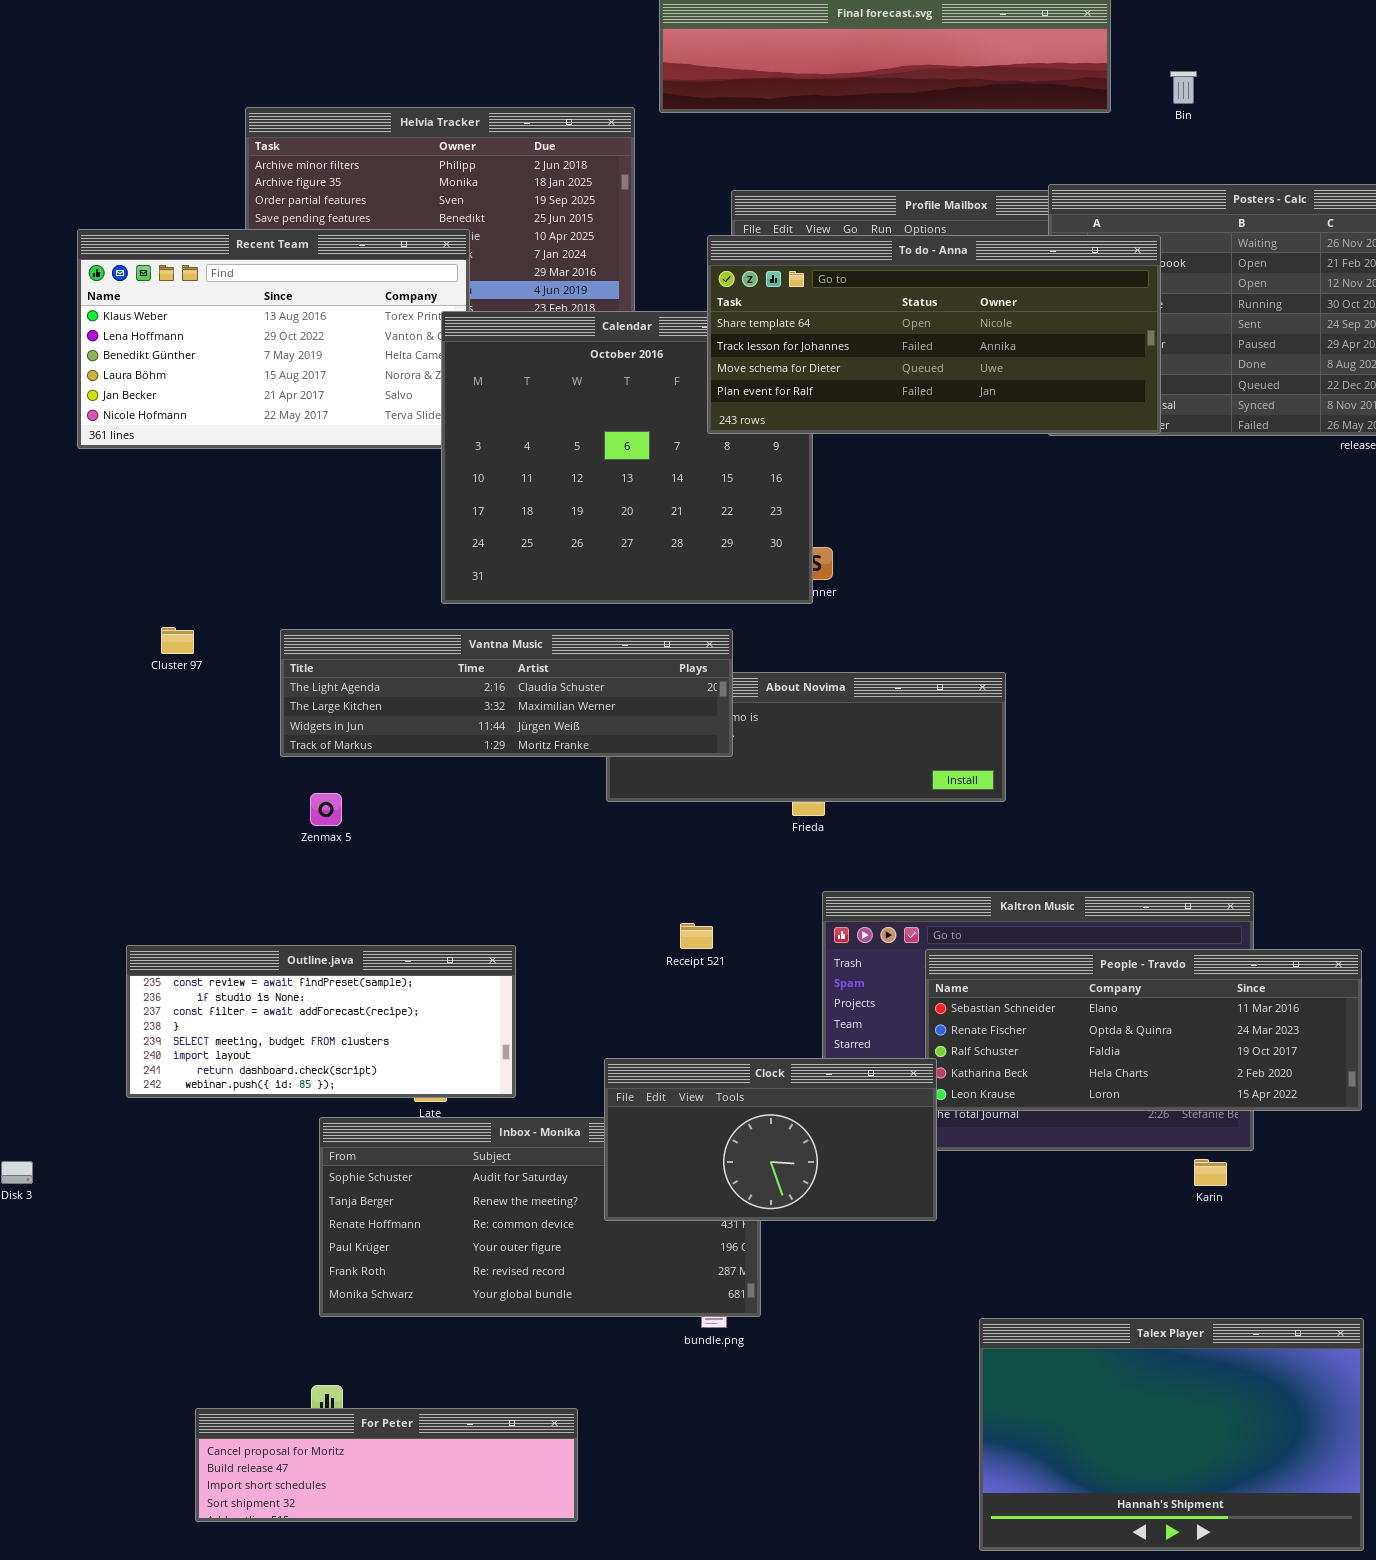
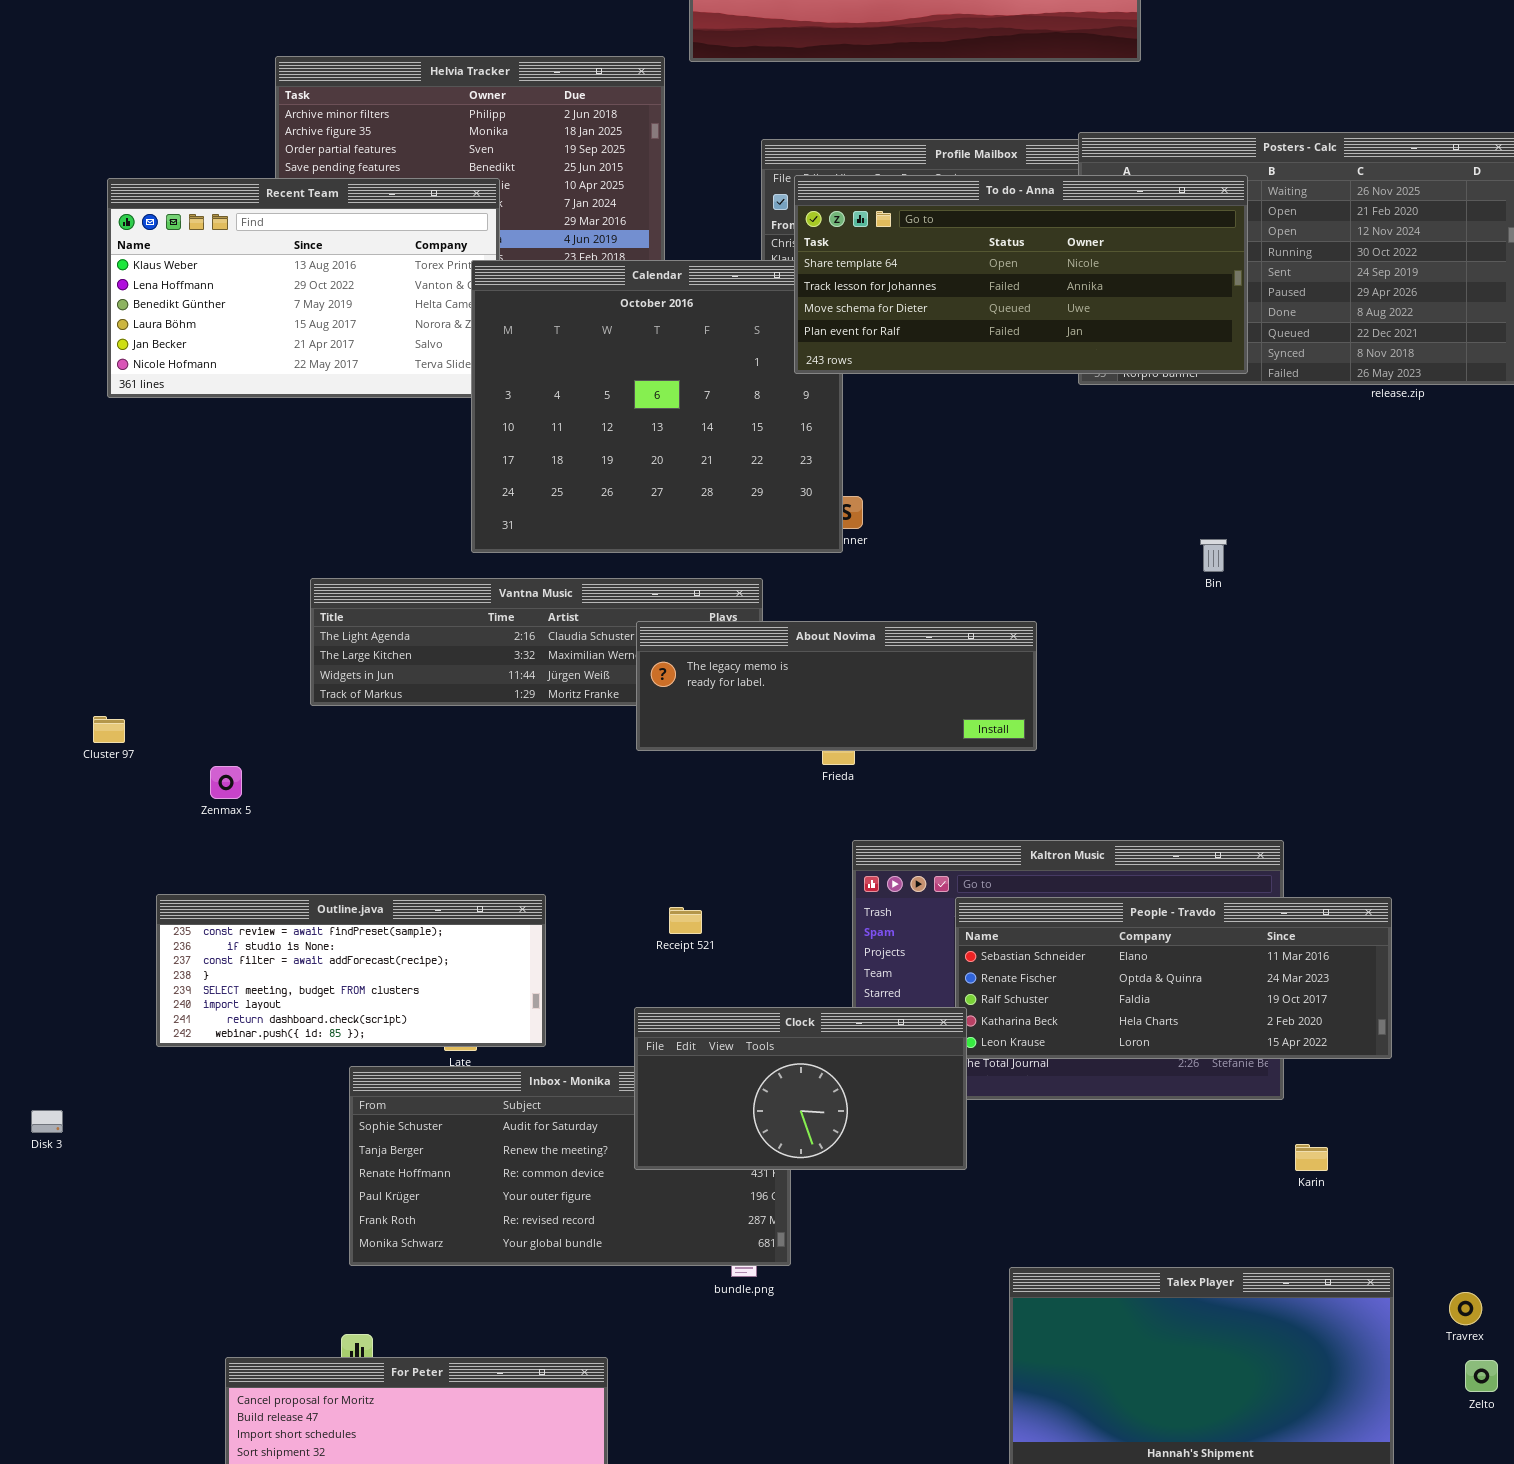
Bin: [1170,71,1197,104] -> [1200,539,1227,572], moved
To do - Anna: [707,235,1161,434] -> [794,175,1248,374], moved
Cluster 97: [161,627,194,654] -> [93,716,125,743], moved
About Novima: [606,672,1006,802] -> [636,621,1037,751], raised
Zenmax 5: [310,793,342,826] -> [210,766,242,799], moved
Receipt 521: [680,923,713,949] -> [669,907,702,934], moved
Karin: [1194,1159,1227,1186] -> [1295,1144,1328,1171], moved

